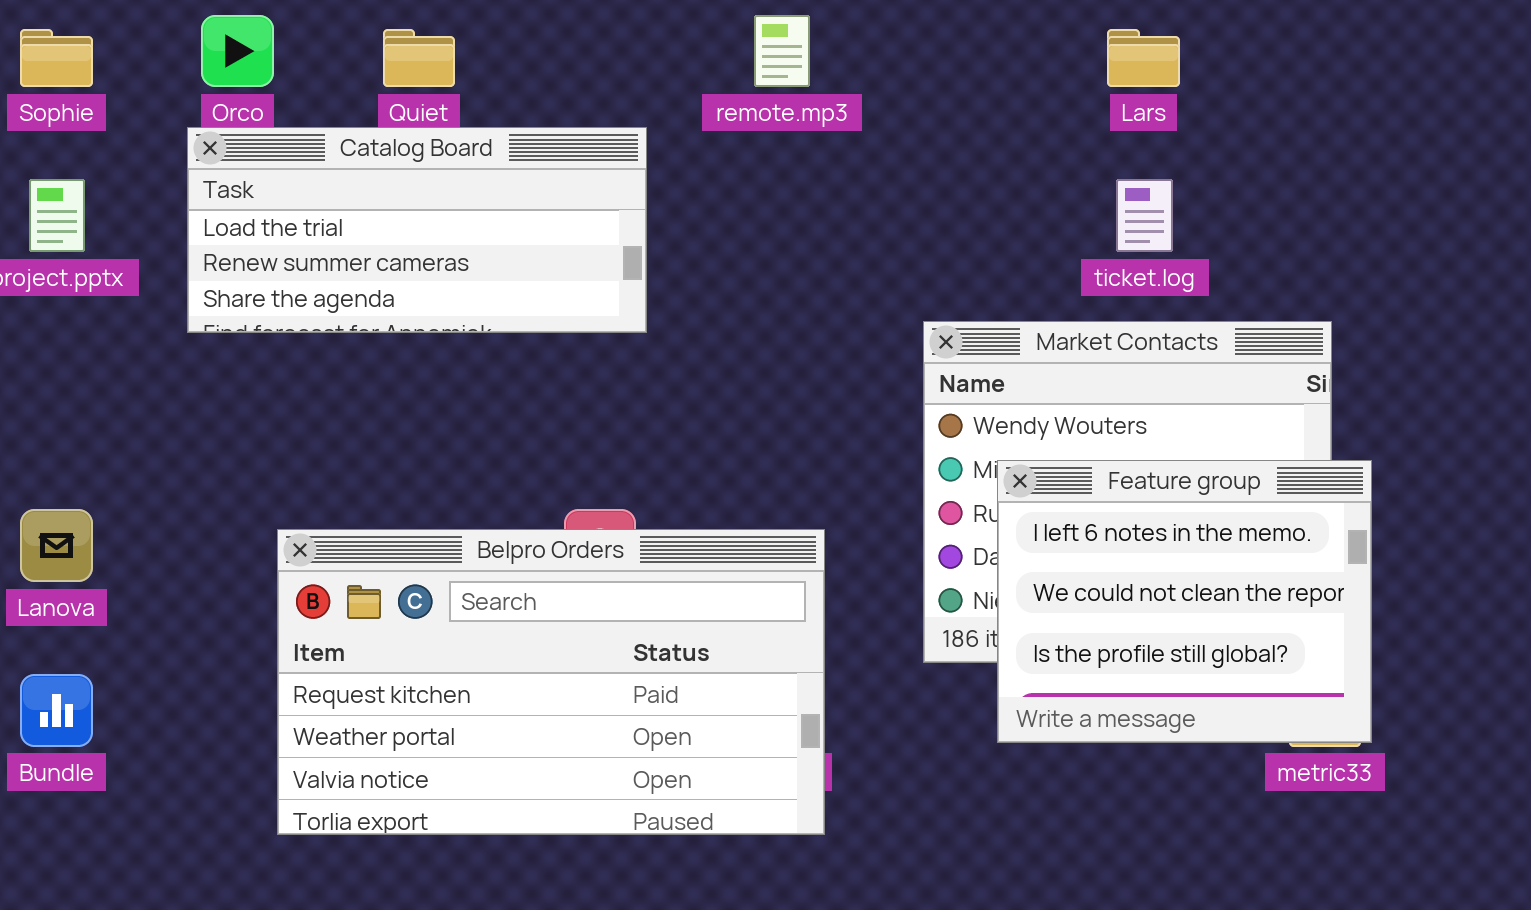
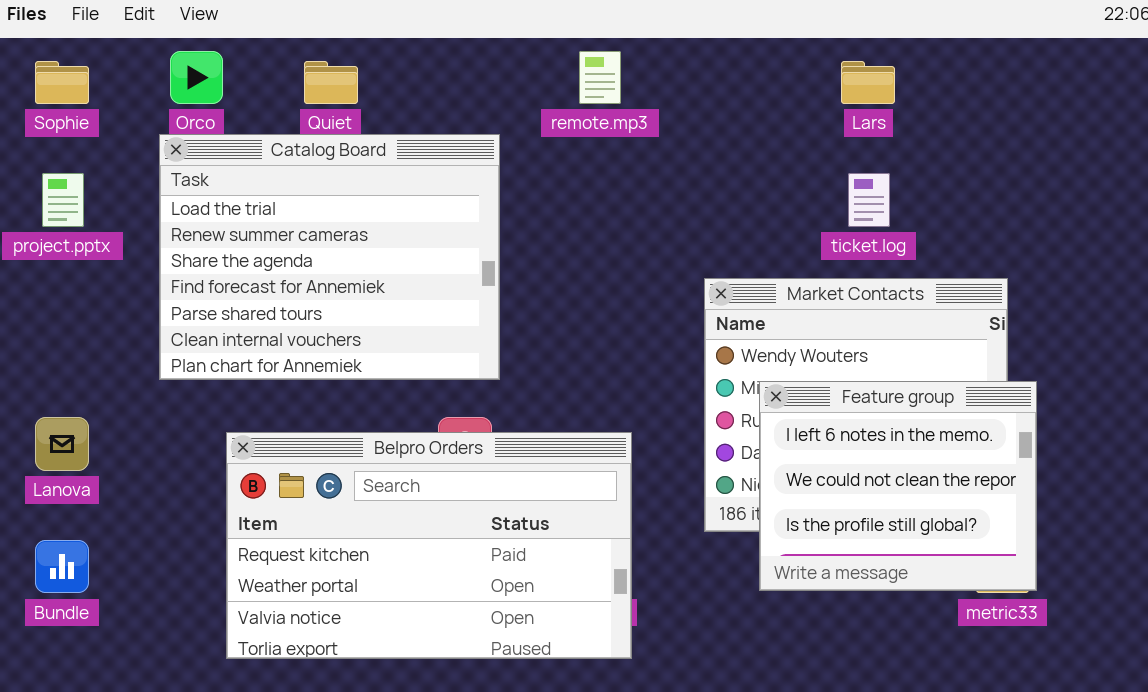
Catalog Board: [187,127,647,333] -> [159,134,500,380], resized

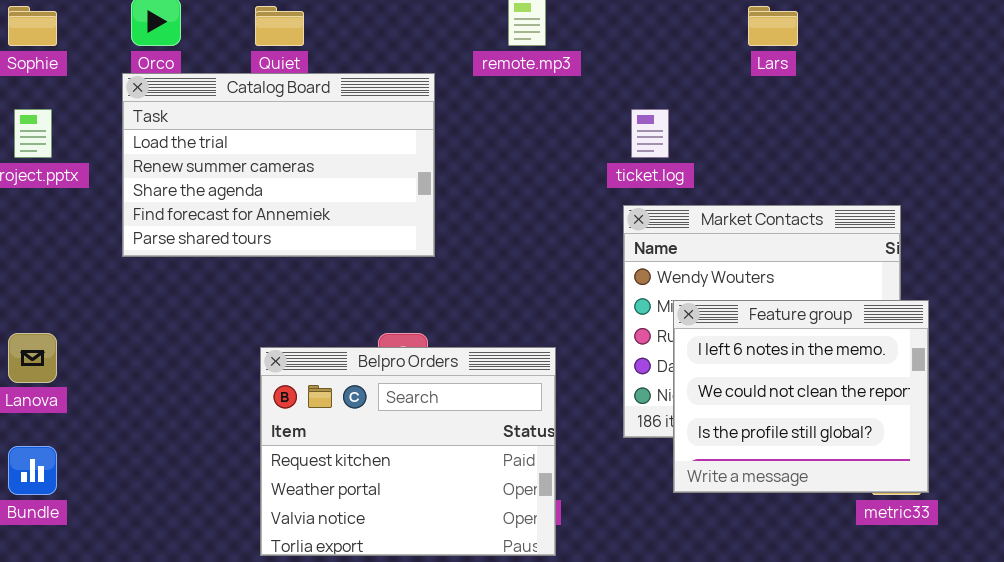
Catalog Board: [159,134,500,380] -> [122,73,435,257], resized
ticket.log: [848,173,890,227] -> [631,109,669,158], moved
Belpro Orders: [226,432,632,659] -> [260,347,556,556], resized

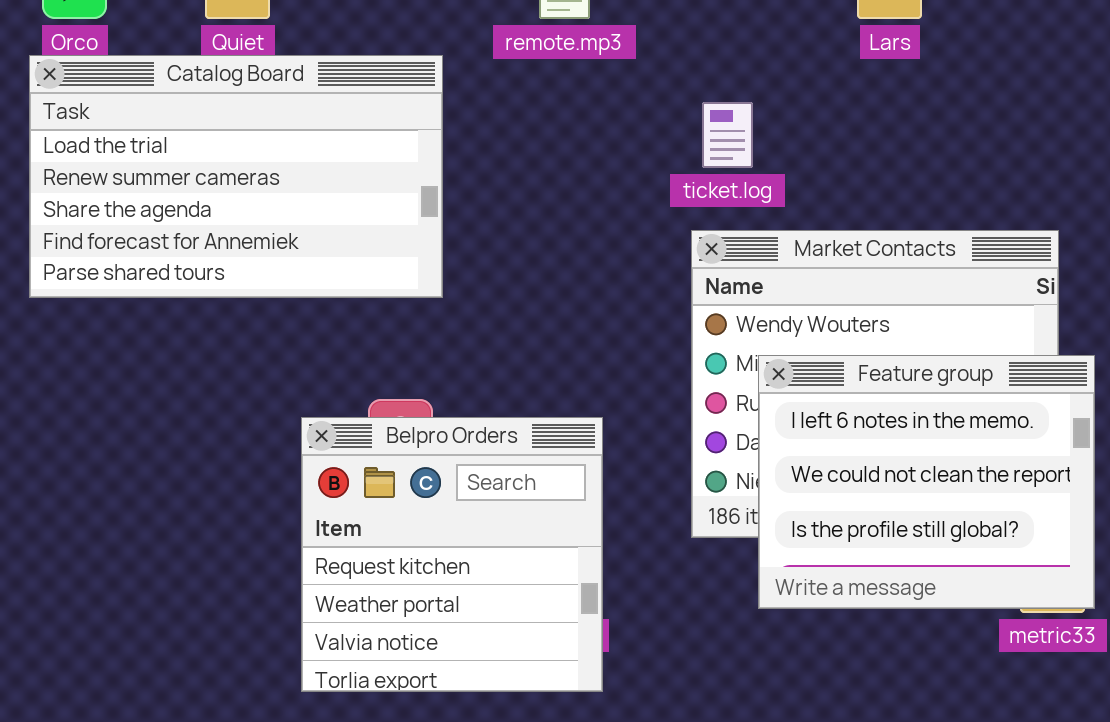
Belpro Orders: [260,347,556,556] -> [301,417,603,692], resized

